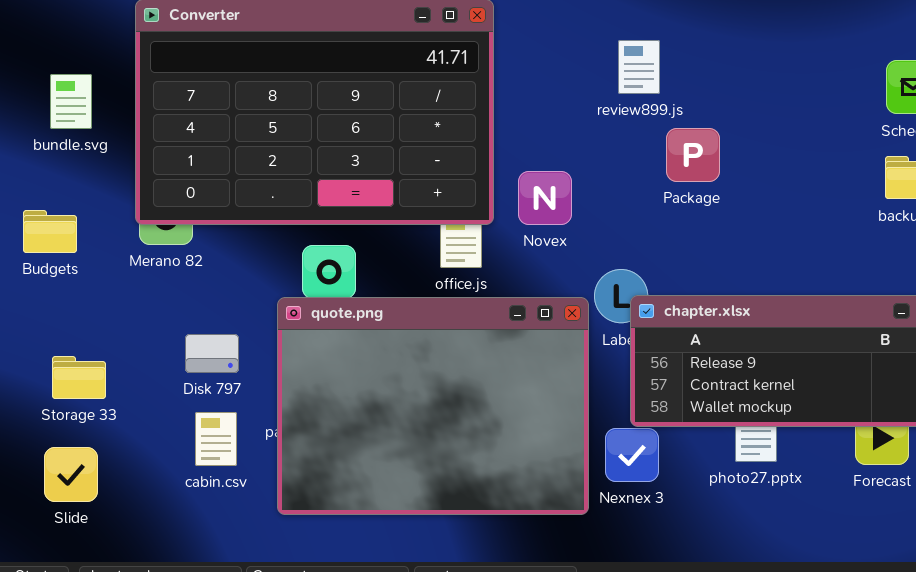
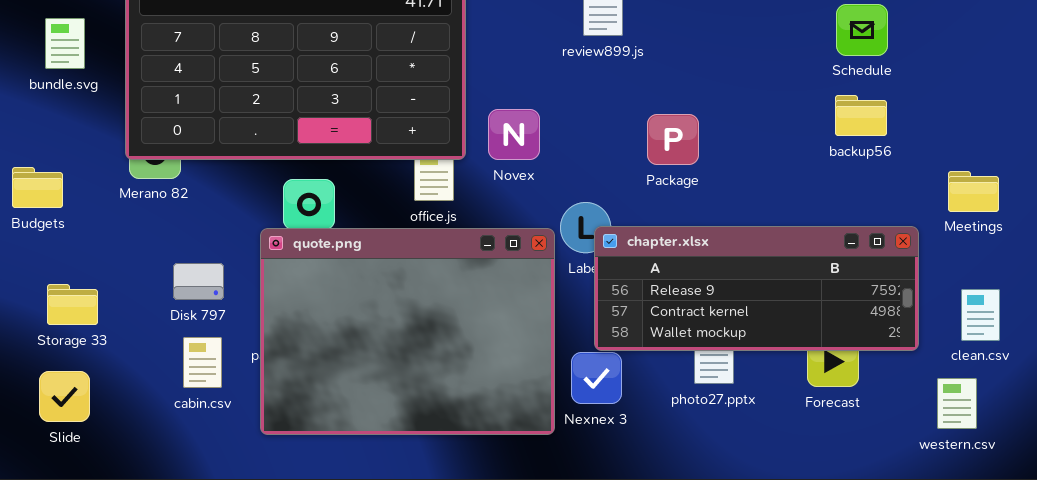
Package: [666,128,720,182] -> [647,114,699,165], moved
Budgets: [23,210,77,253] -> [12,167,63,208], moved

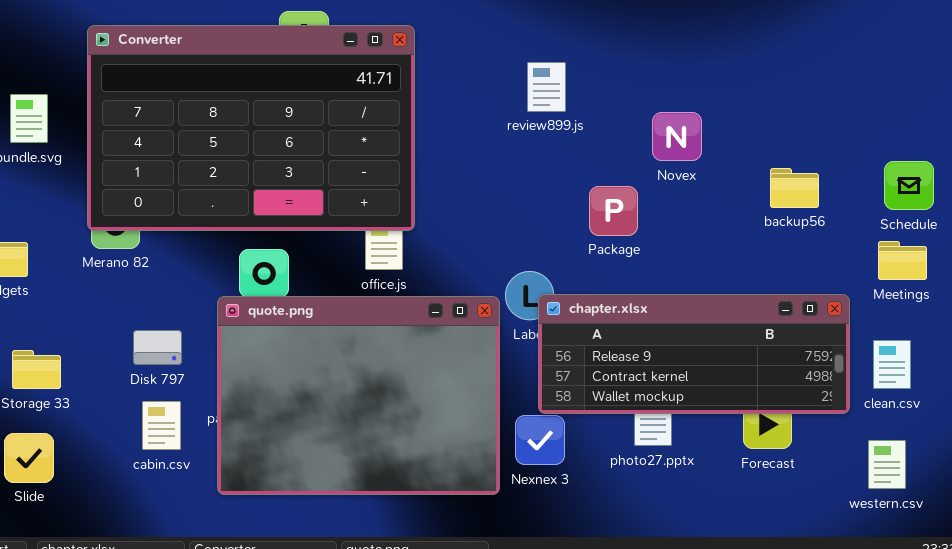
Schedule: [836,4,888,56] -> [884,161,934,210], moved
Novex: [488,109,540,160] -> [652,112,702,161], moved
clean.csv: [961,289,1000,341] -> [873,340,911,389], moved

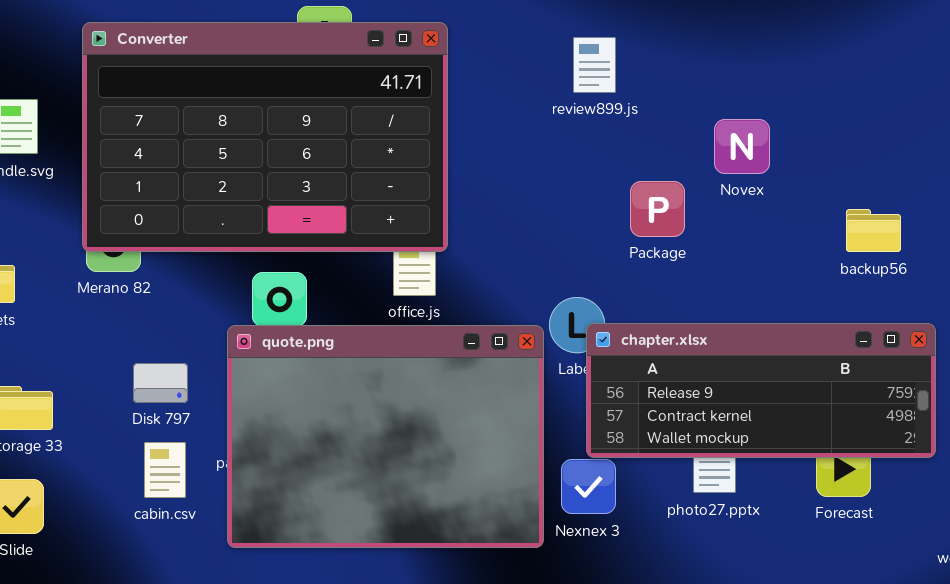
review899.js: [527,62,566,112] -> [573,37,616,93], moved
backup56: [770,168,819,208] -> [846,209,901,252], moved
Package: [589,186,638,236] -> [630,181,685,237], moved

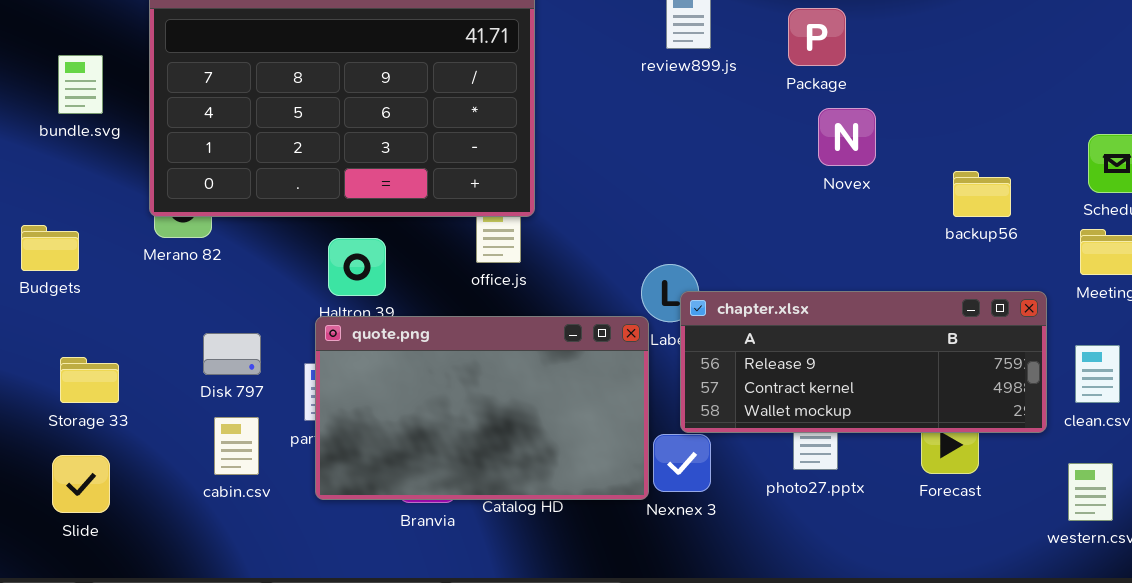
Novex: [714,119,770,174] -> [818,108,876,166], moved
Package: [630,181,685,237] -> [788,8,846,66], moved
quote.png: [227,325,544,548] -> [315,316,649,500], moved, resized

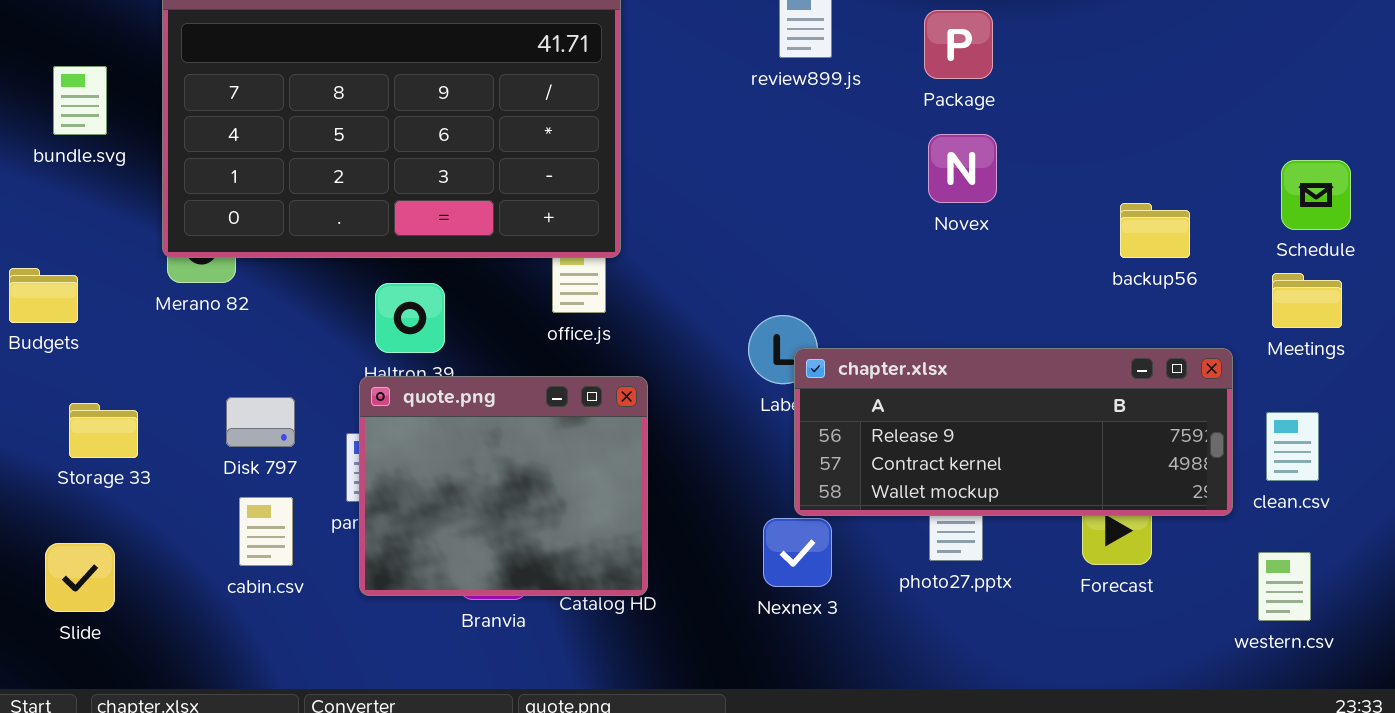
Novex: [818,108,876,166] -> [928,134,997,203], moved
quote.png: [315,316,649,500] -> [359,376,648,596], resized
Storage 33: [60,357,119,403] -> [69,403,138,458], moved

